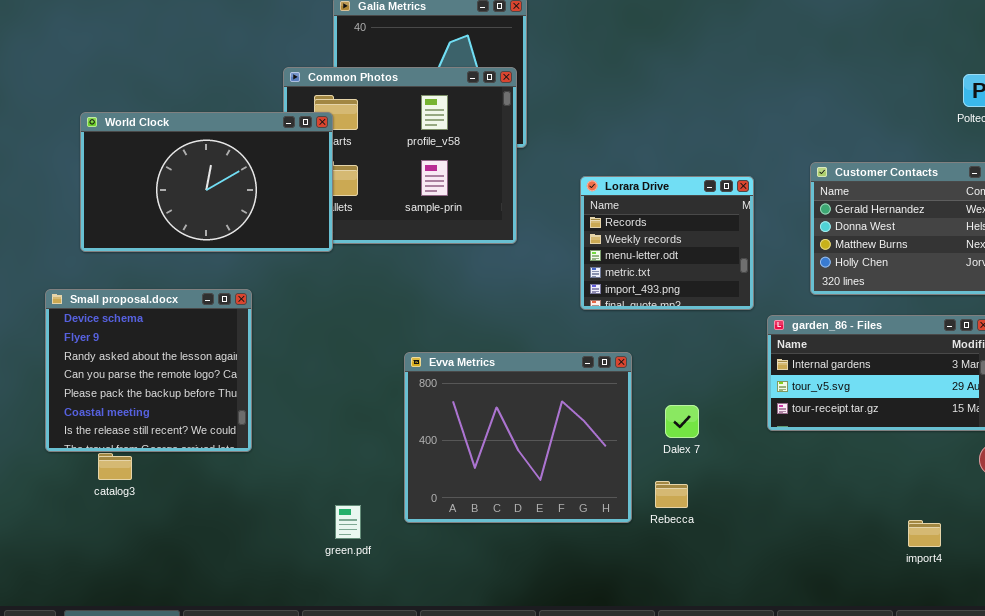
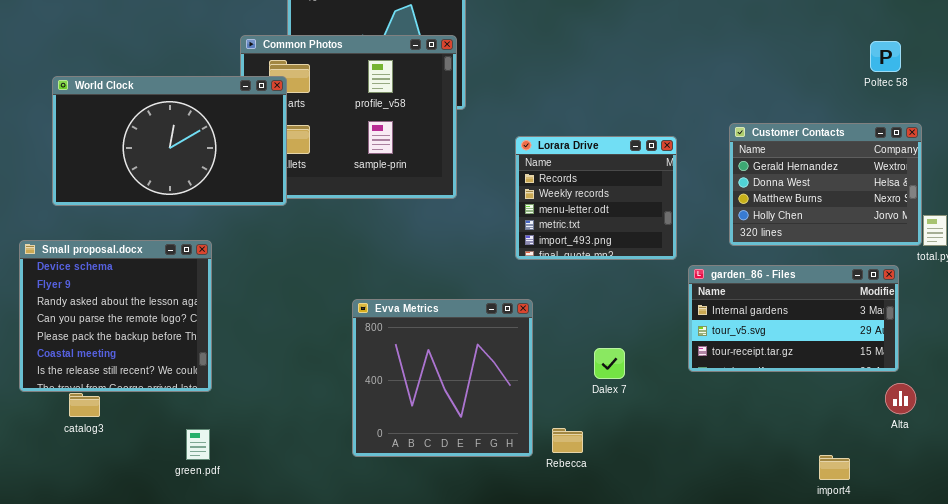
Evva Metrics: [404,352,632,523] -> [352,299,533,457], resized
Rebecca: [655,481,688,508] -> [552,428,583,453], moved
green.pdf: [335,505,361,539] -> [186,429,210,460], moved

